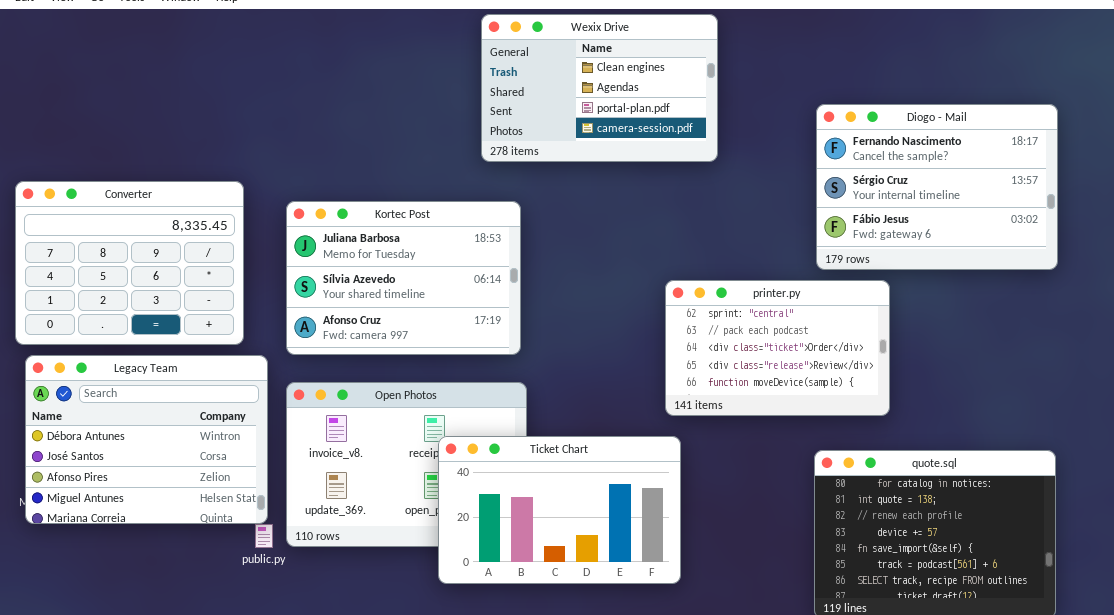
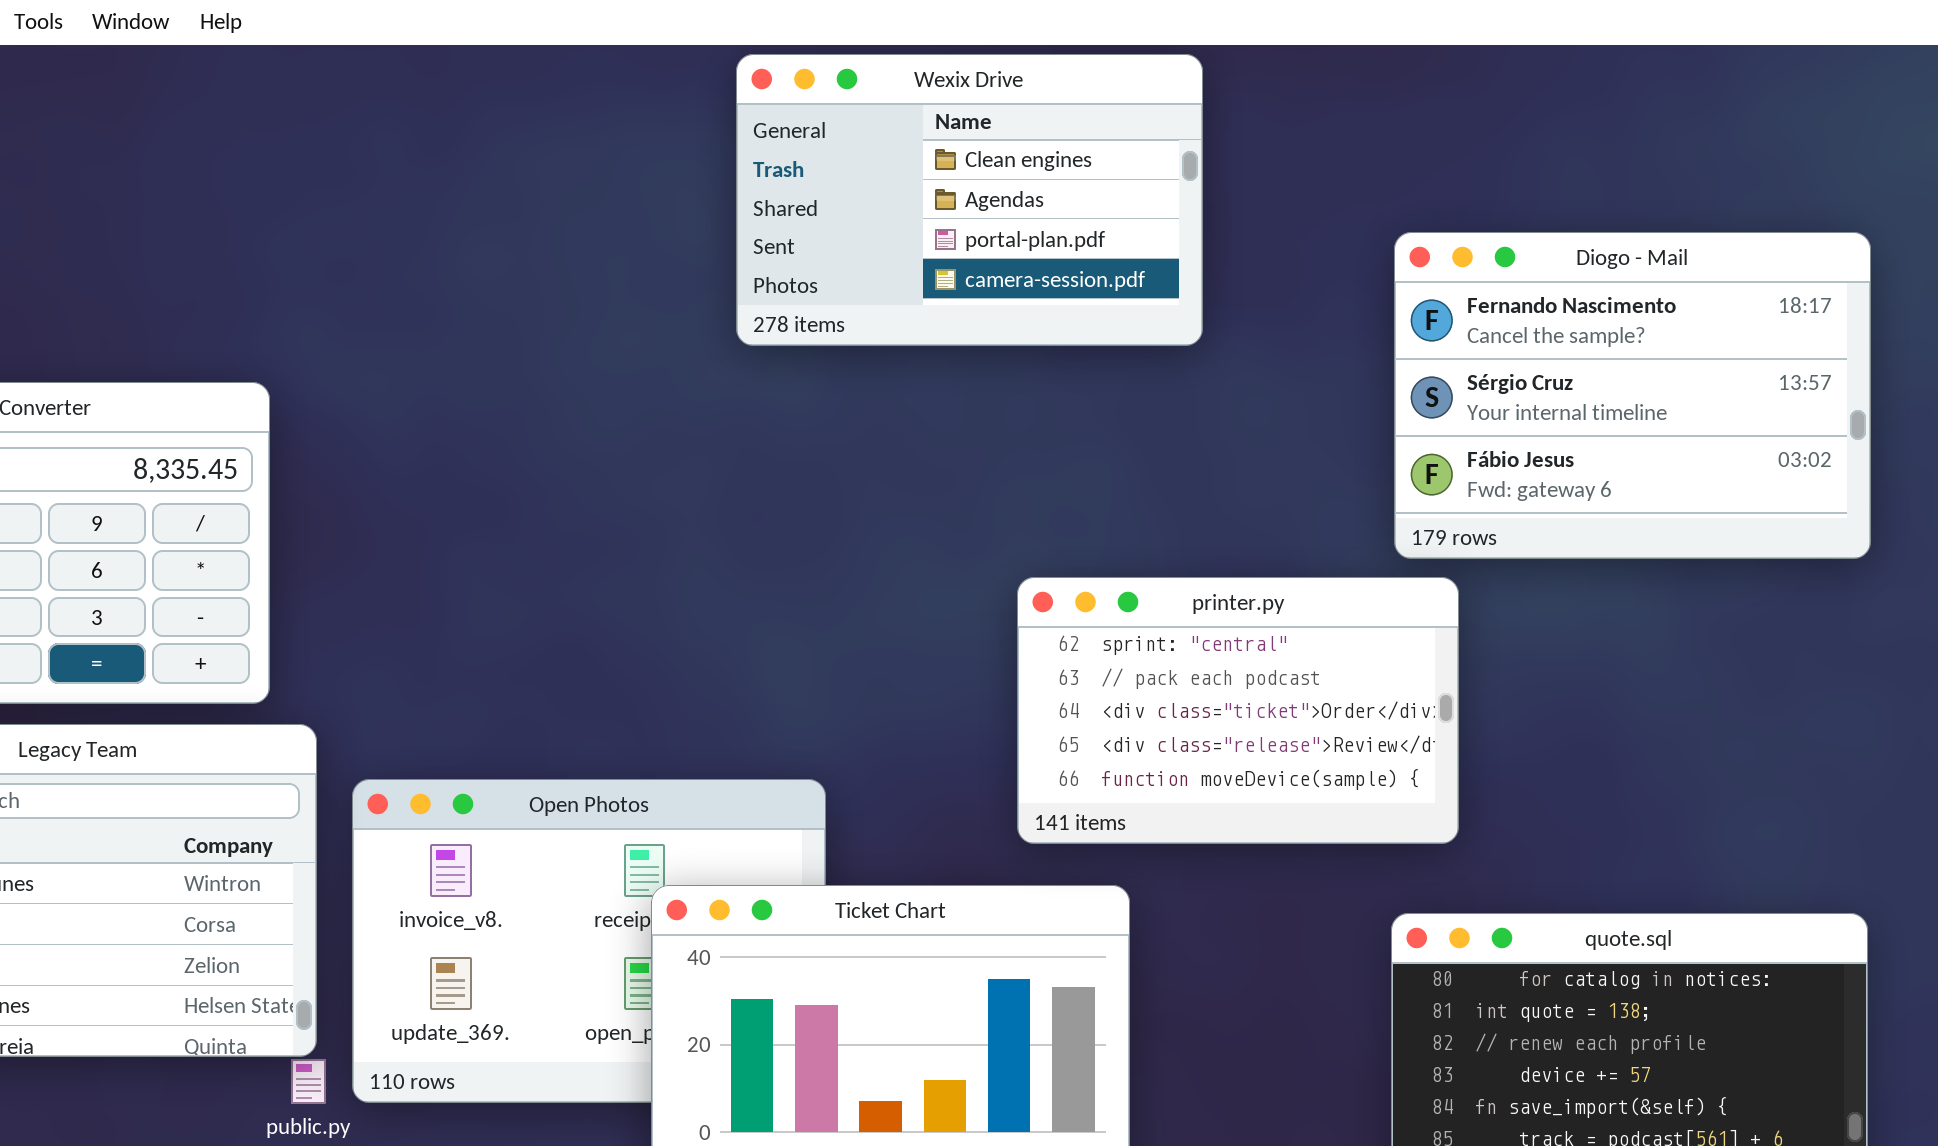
Kortec Post: [286,201,521,355] -> none, closed
printer.py: [665,280,890,416] -> [1017,577,1459,844], moved

